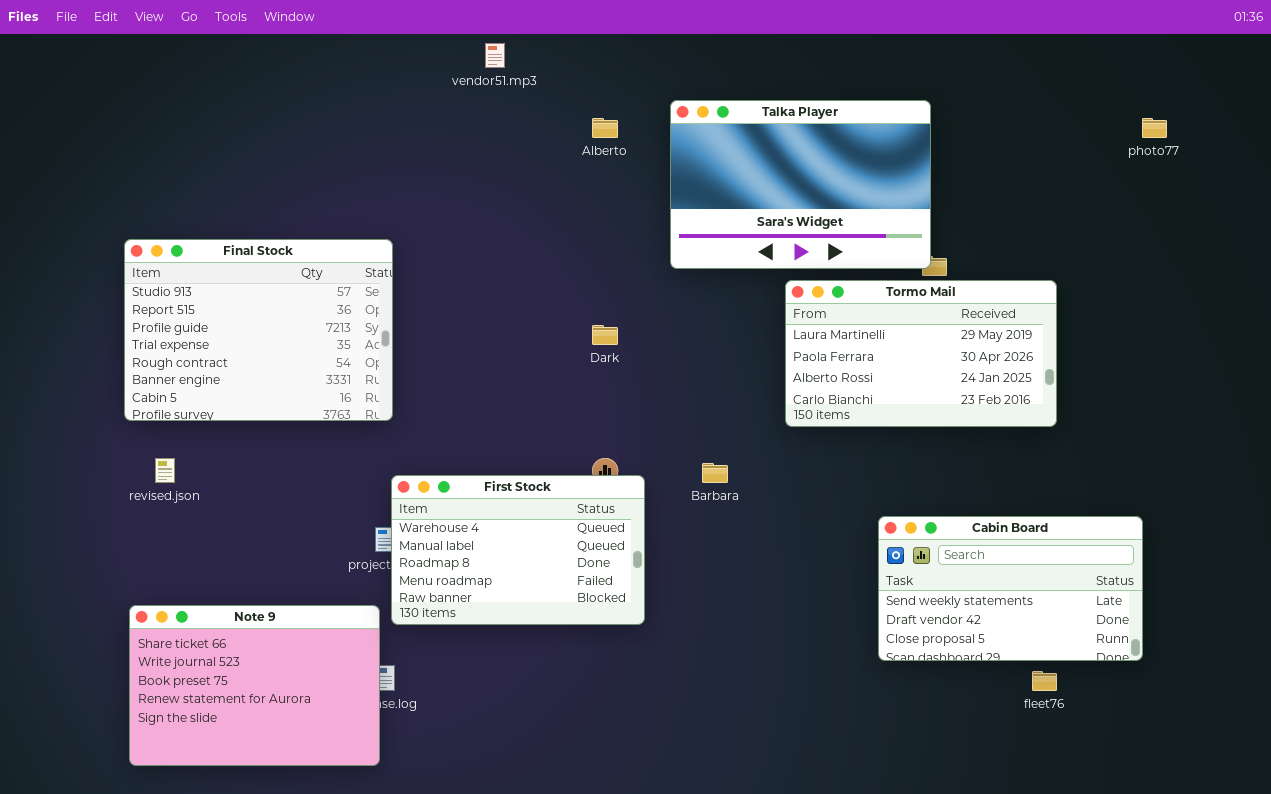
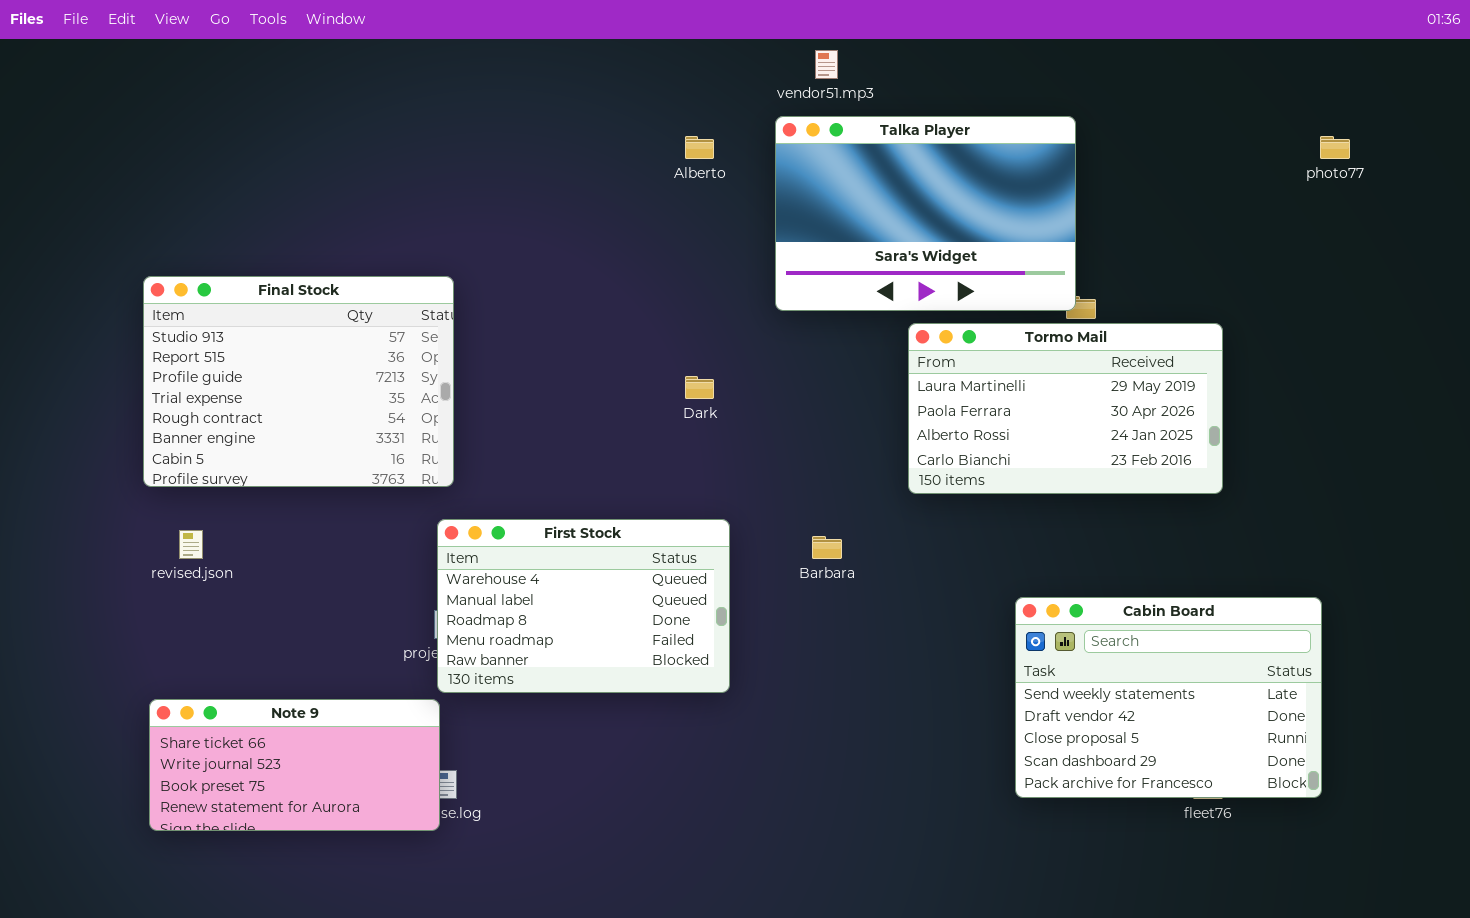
vendor51.mp3: [485,43,505,68] -> [815,50,838,79], moved
First Stock: [391,475,645,625] -> [437,519,730,693], moved
Cabin Board: [878,516,1143,661] -> [1015,597,1322,798], resized
Note 9: [129,605,380,766] -> [149,699,440,831], resized

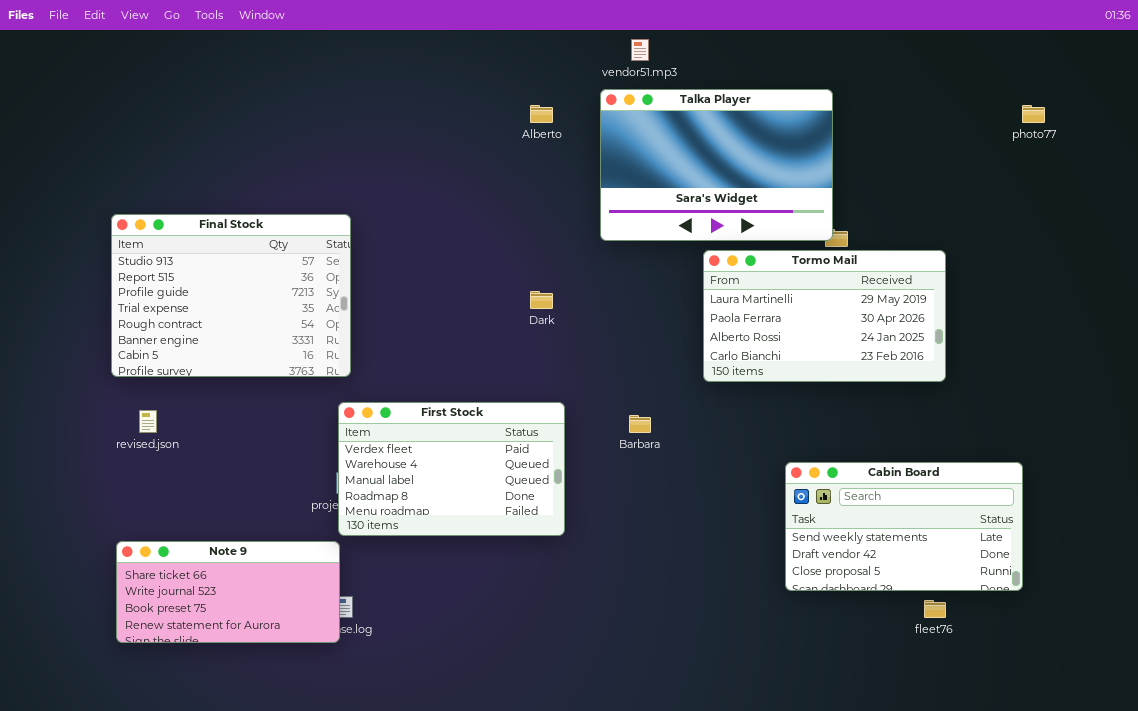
First Stock: [437,519,730,693] -> [338,402,565,536], scrolled up 1 row
Cabin Board: [1015,597,1322,798] -> [785,462,1023,591], resized

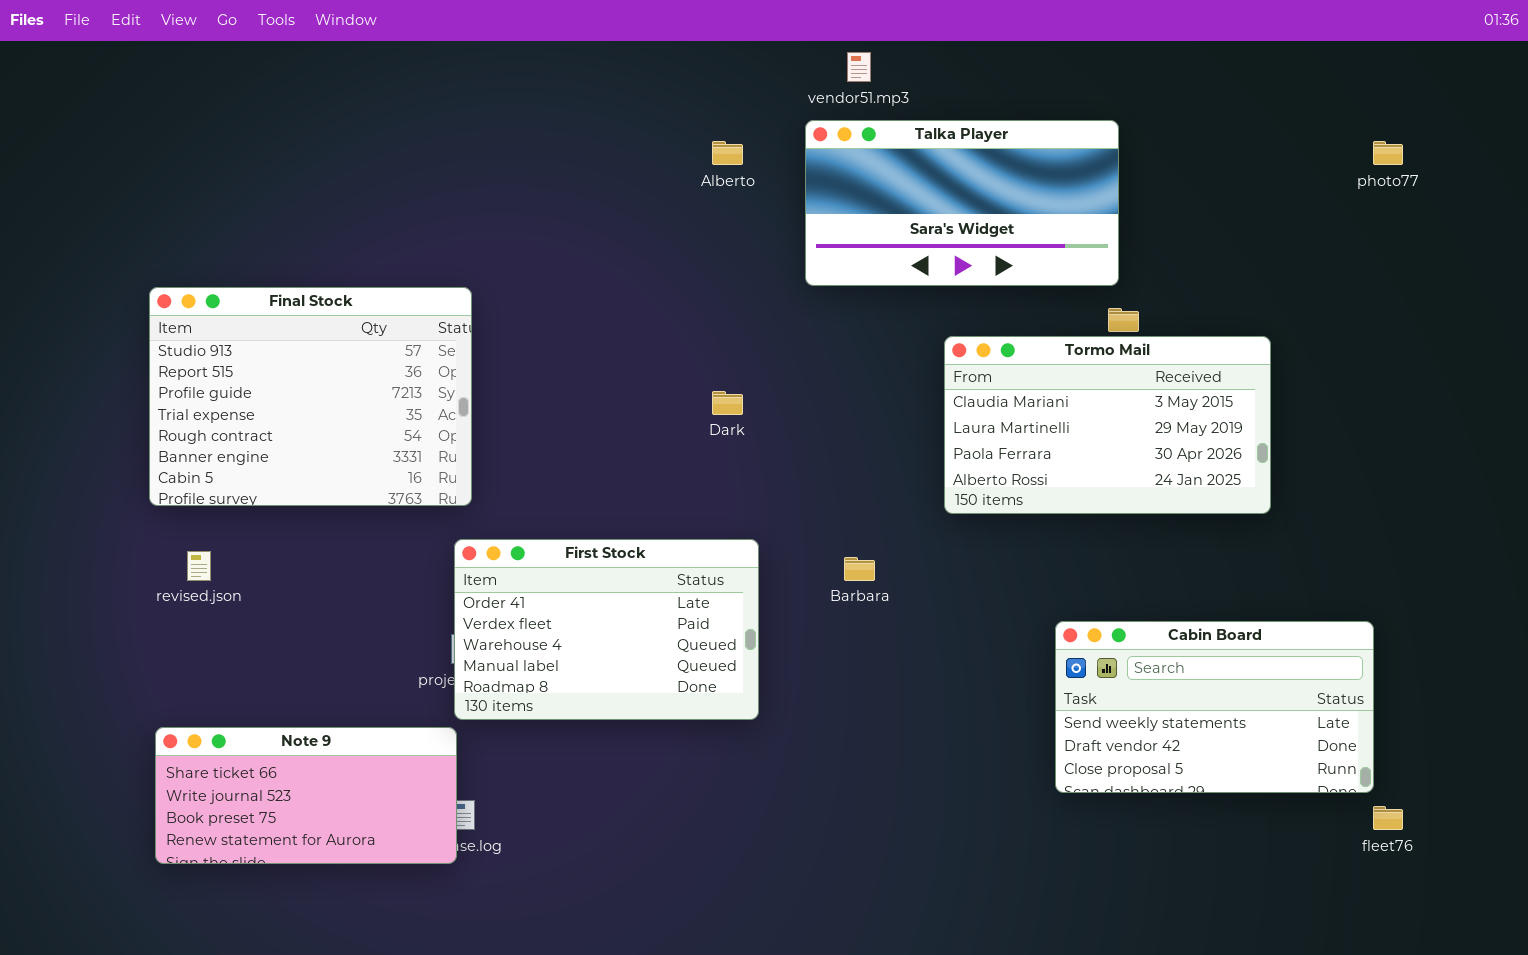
Talka Player: [600,89,833,241] -> [805,120,1119,286], resized
Tormo Mail: [703,250,946,382] -> [944,336,1271,514], scrolled up 1 row
First Stock: [338,402,565,536] -> [454,539,759,720], scrolled up 1 row
fleet76: [924,600,946,618] -> [1373,806,1403,830], moved

